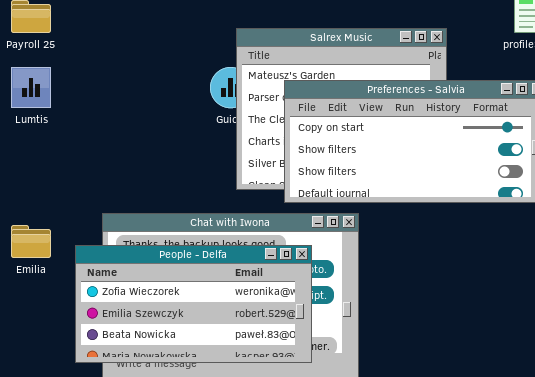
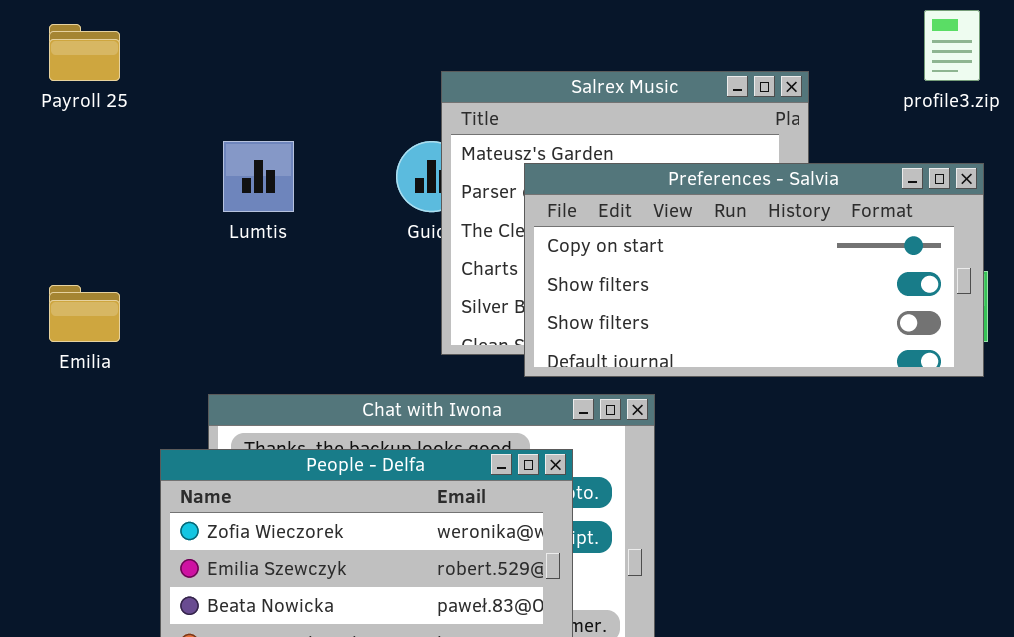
Lumtis: [11,67,51,108] -> [223,141,294,212], moved
Emilia: [11,225,51,258] -> [49,285,120,342], moved

